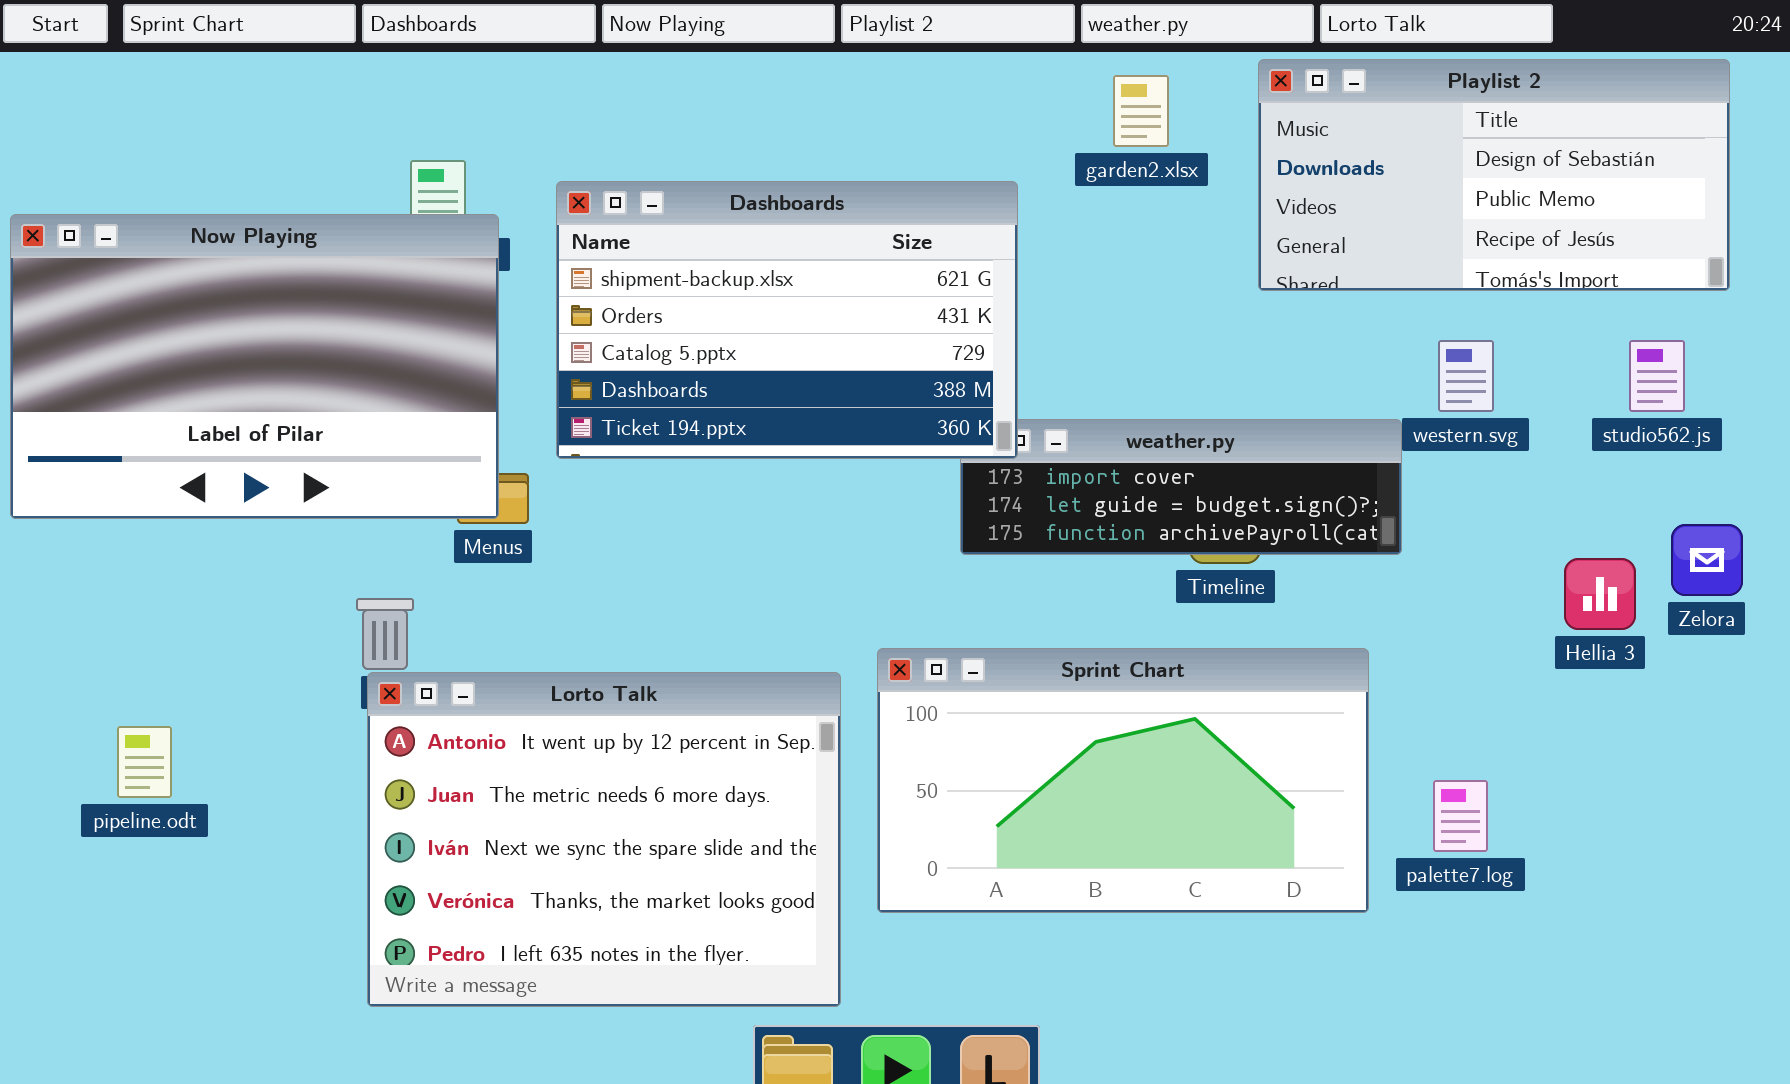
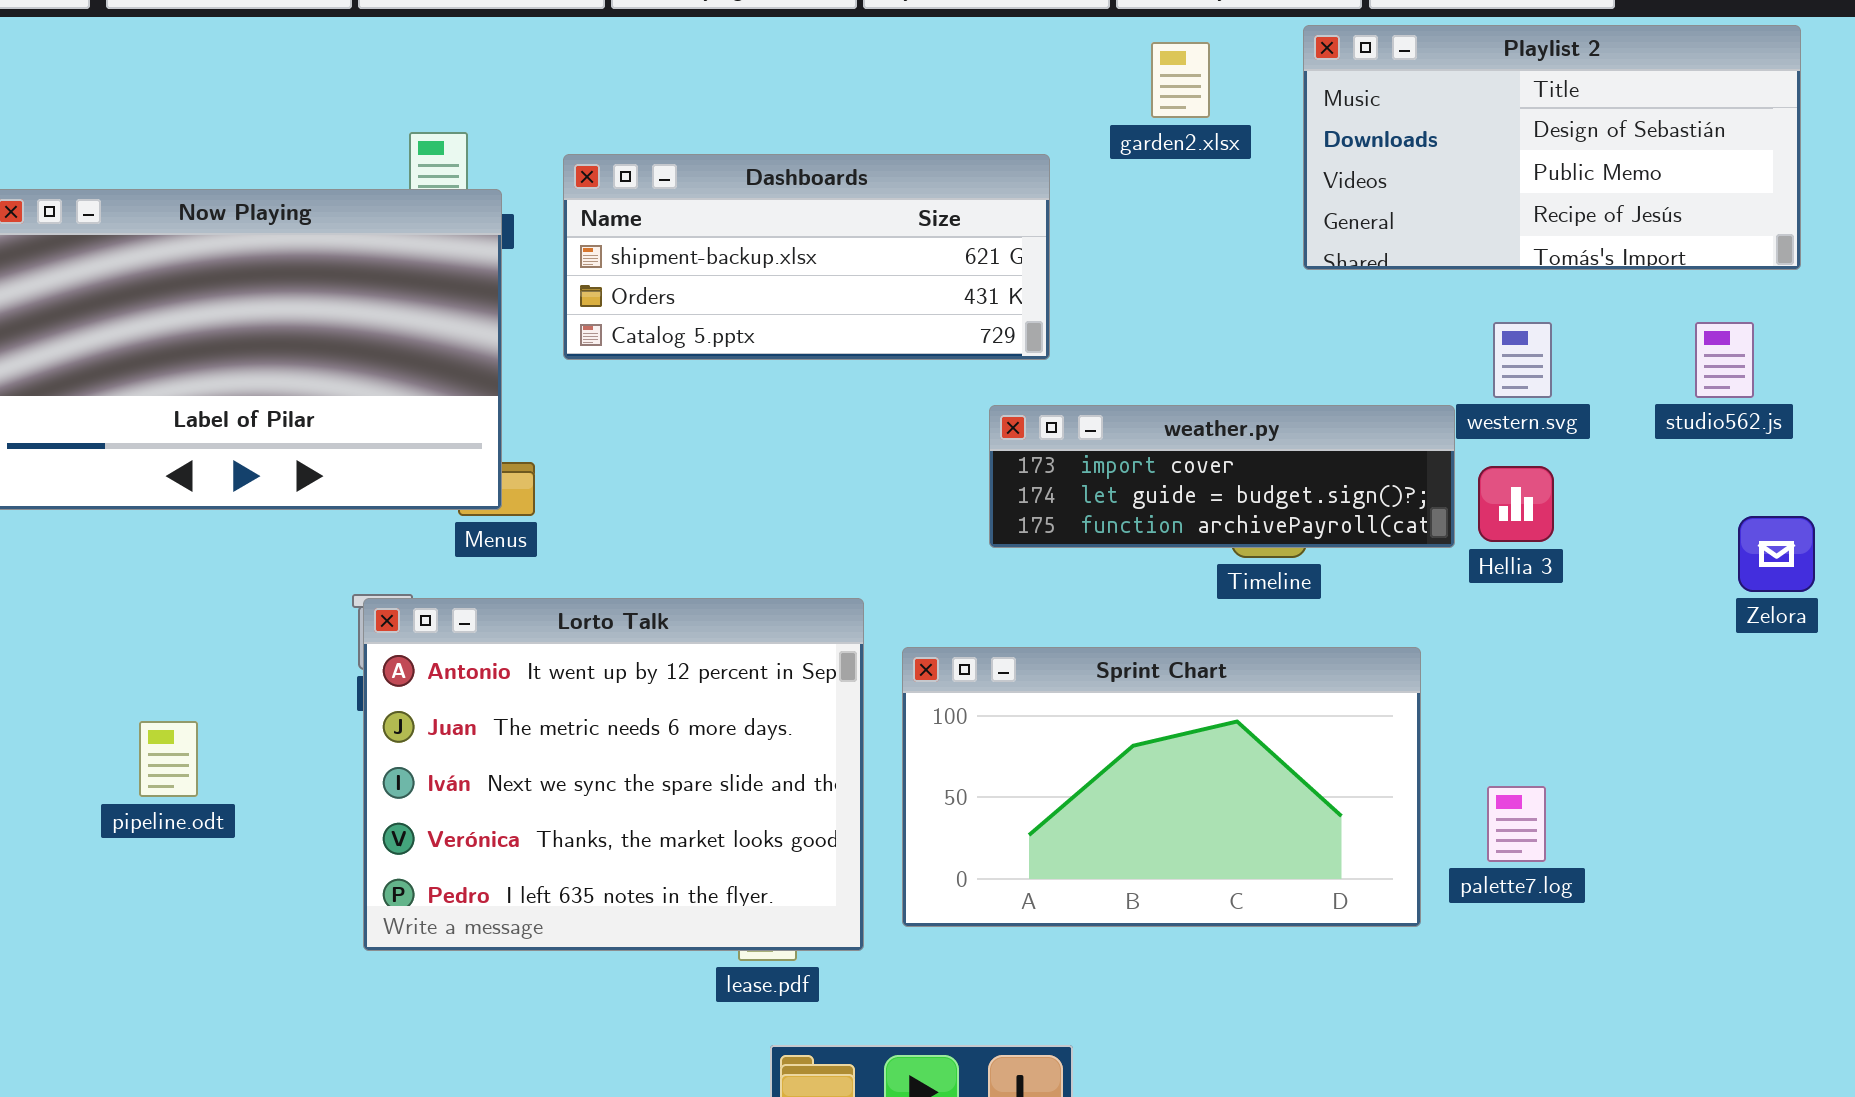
Dashboards: [556,181,1018,459] -> [563,154,1050,360], resized
Hellia 3: [1564,558,1636,630] -> [1478,466,1554,542], moved
Lorto Talk: [367,672,841,1007] -> [363,598,864,951], moved
pipeline.odt: [117,726,172,798] -> [139,721,198,797], moved

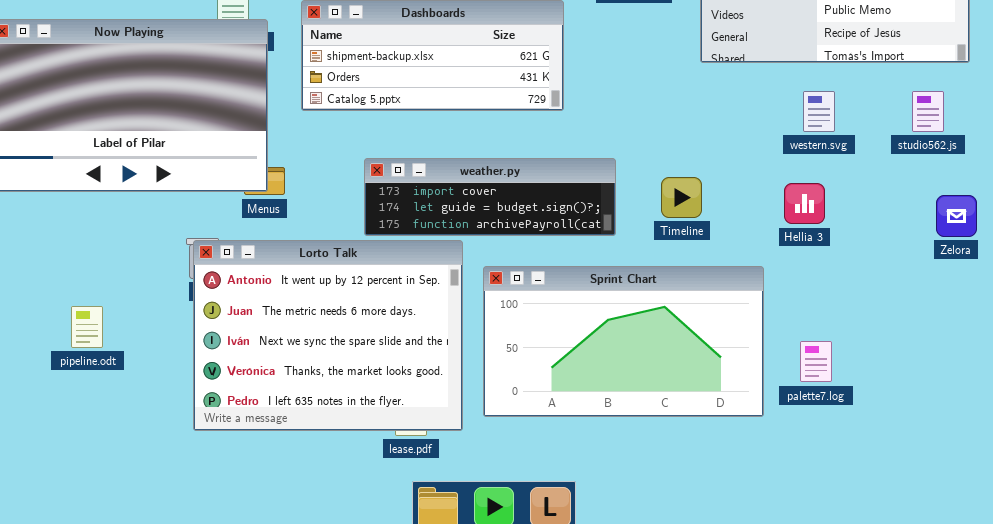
weather.py: [989,405,1455,548] -> [364,158,616,236], moved
Hellia 3: [1478,466,1554,542] -> [784,183,825,224], moved

